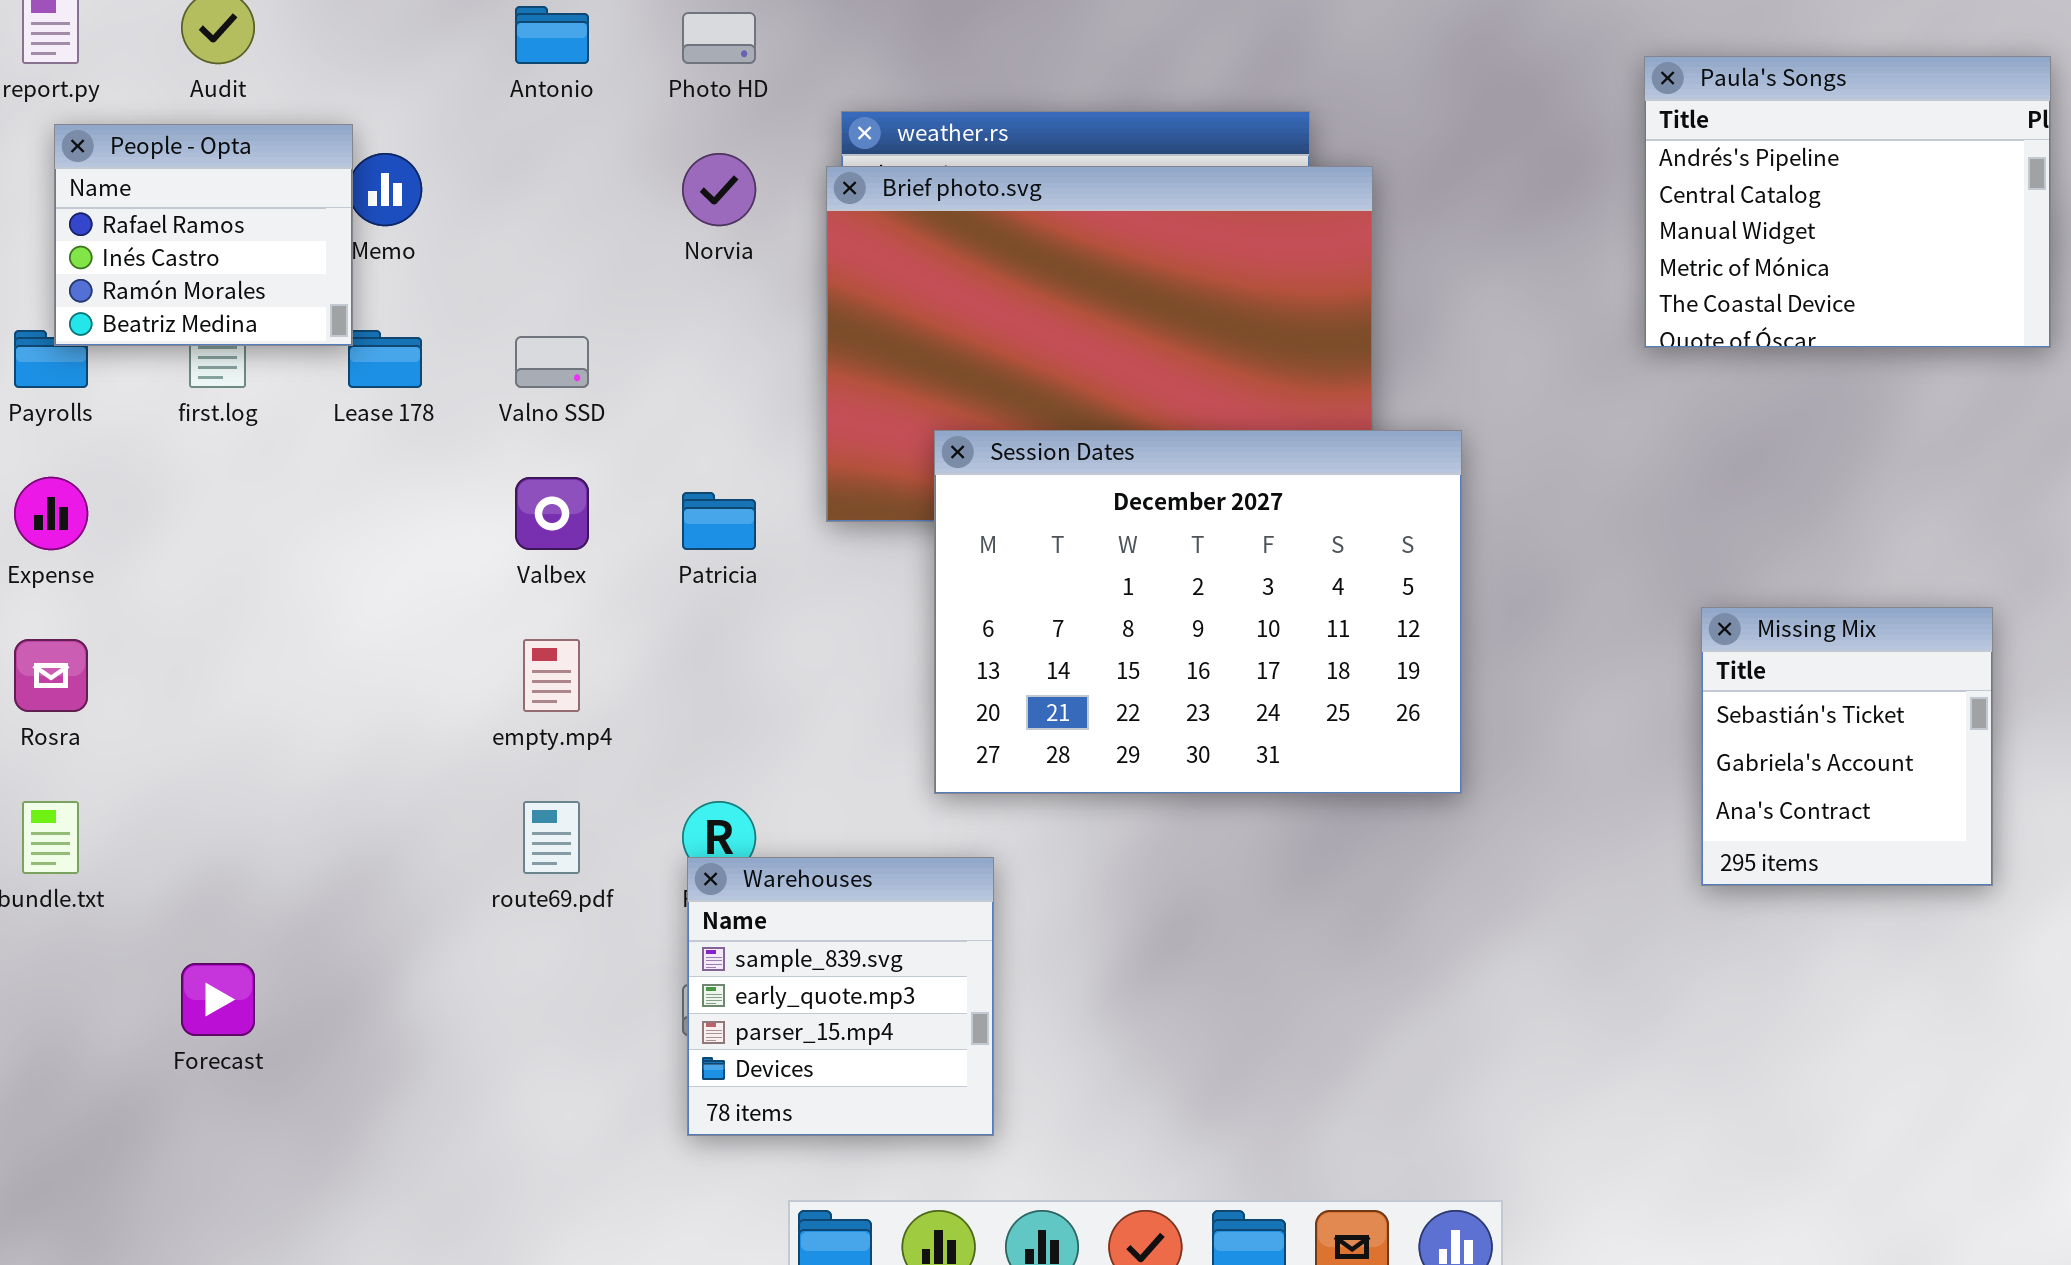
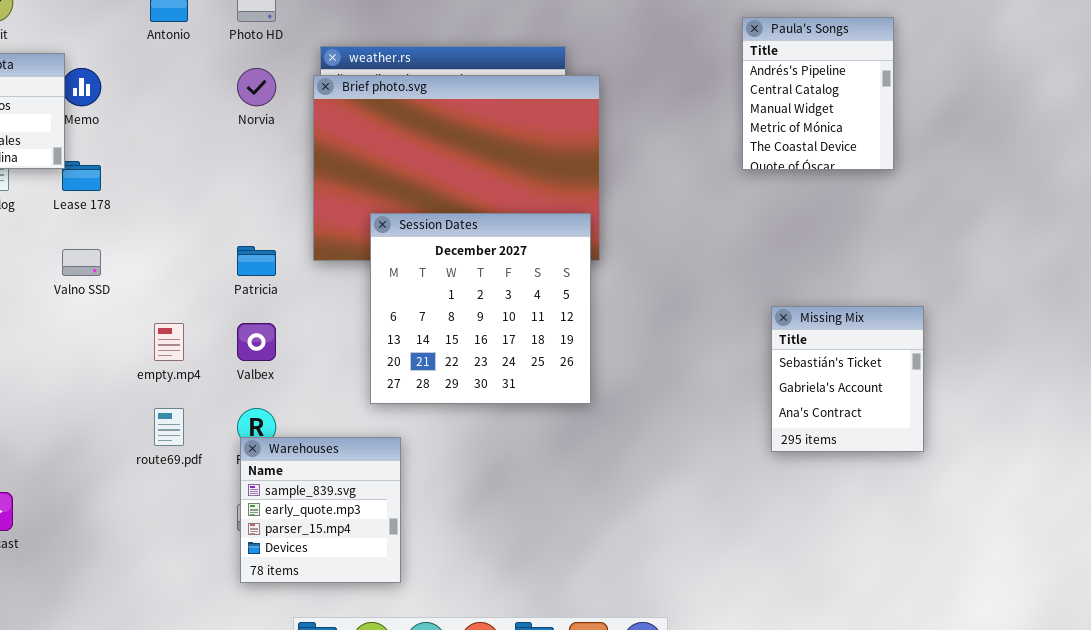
Paula's Songs: [1644,56,2051,348] -> [742,17,894,170], resized
Valno SSD: [515,336,589,388] -> [62,249,101,276], moved
Session Dates: [934,430,1462,794] -> [370,213,591,404], resized
Valbex: [515,477,589,550] -> [237,323,276,361], moved

